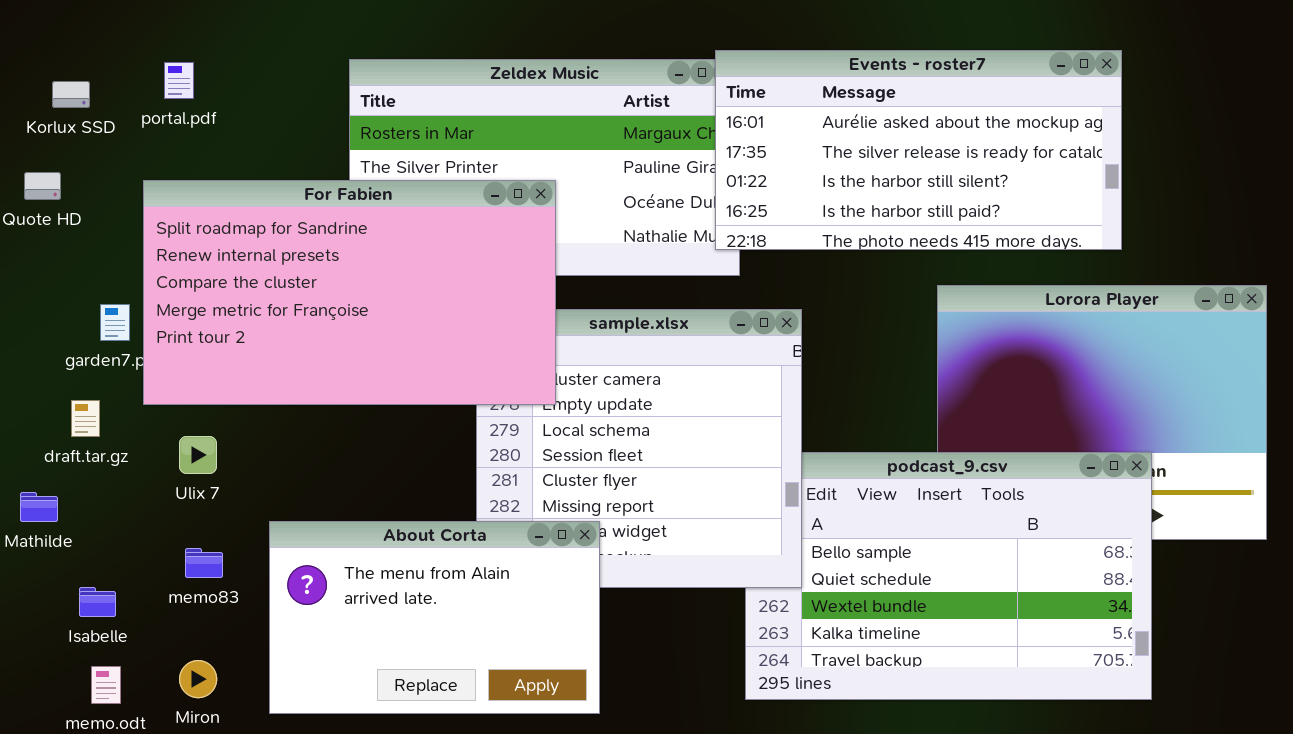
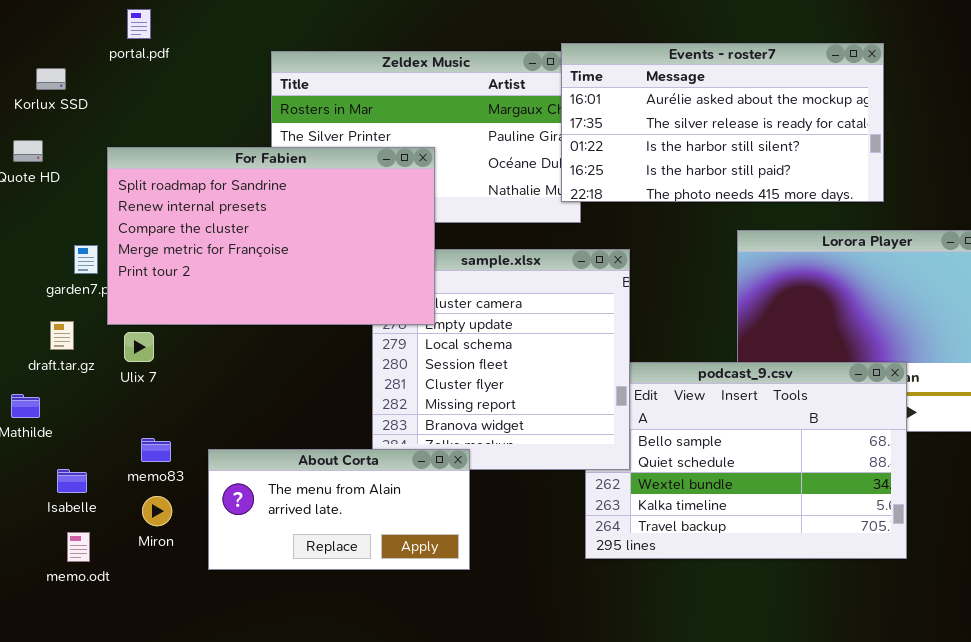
portal.pdf: [164,62,194,99] -> [127,9,151,39], moved
Ulix 7: [179,436,217,474] -> [124,332,154,362], moved
About Corta: [269,521,600,714] -> [208,449,470,570], resized
Miron: [179,660,217,698] -> [142,496,172,526], moved

